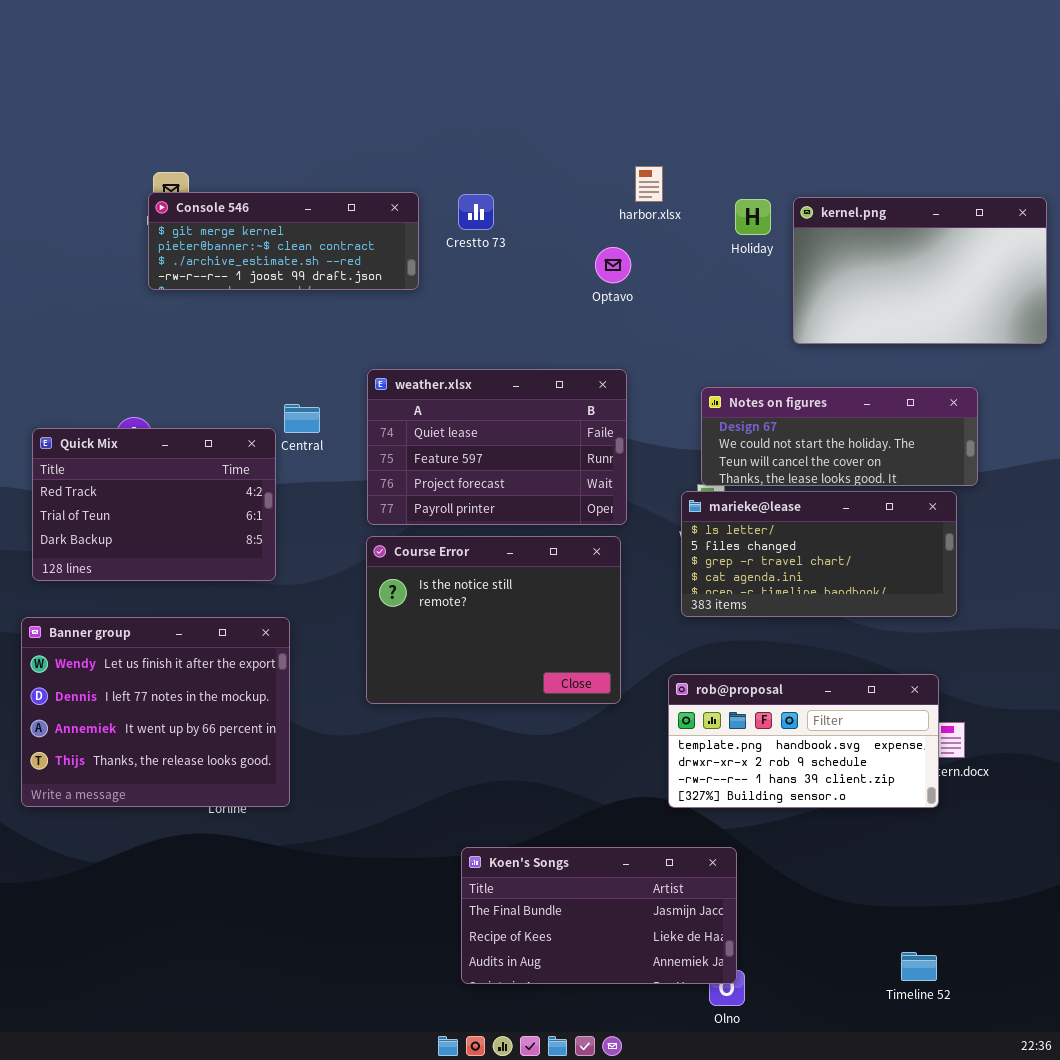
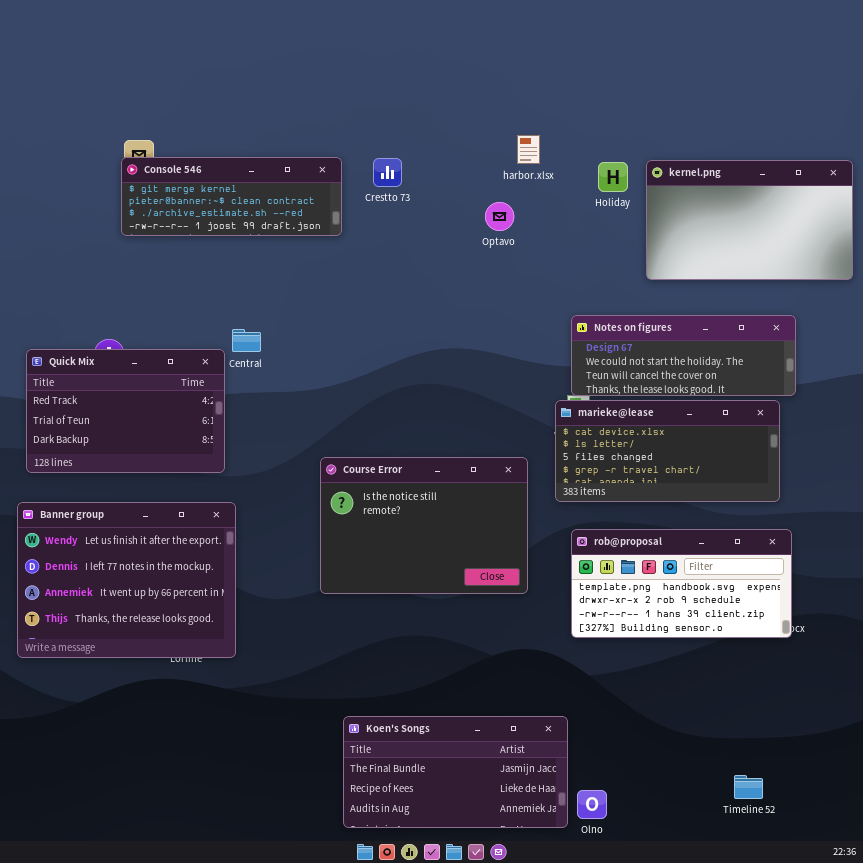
weather.xlsx: [367,369,627,525] -> none, closed
marieke@lease: [681,491,957,617] -> [555,400,780,502], scrolled up 1 row
Course Error: [366,536,621,704] -> [320,457,528,594], moved
rob@proposal: [668,674,939,808] -> [571,529,792,638], moved
Koen's Songs: [461,847,737,984] -> [343,716,568,828], moved

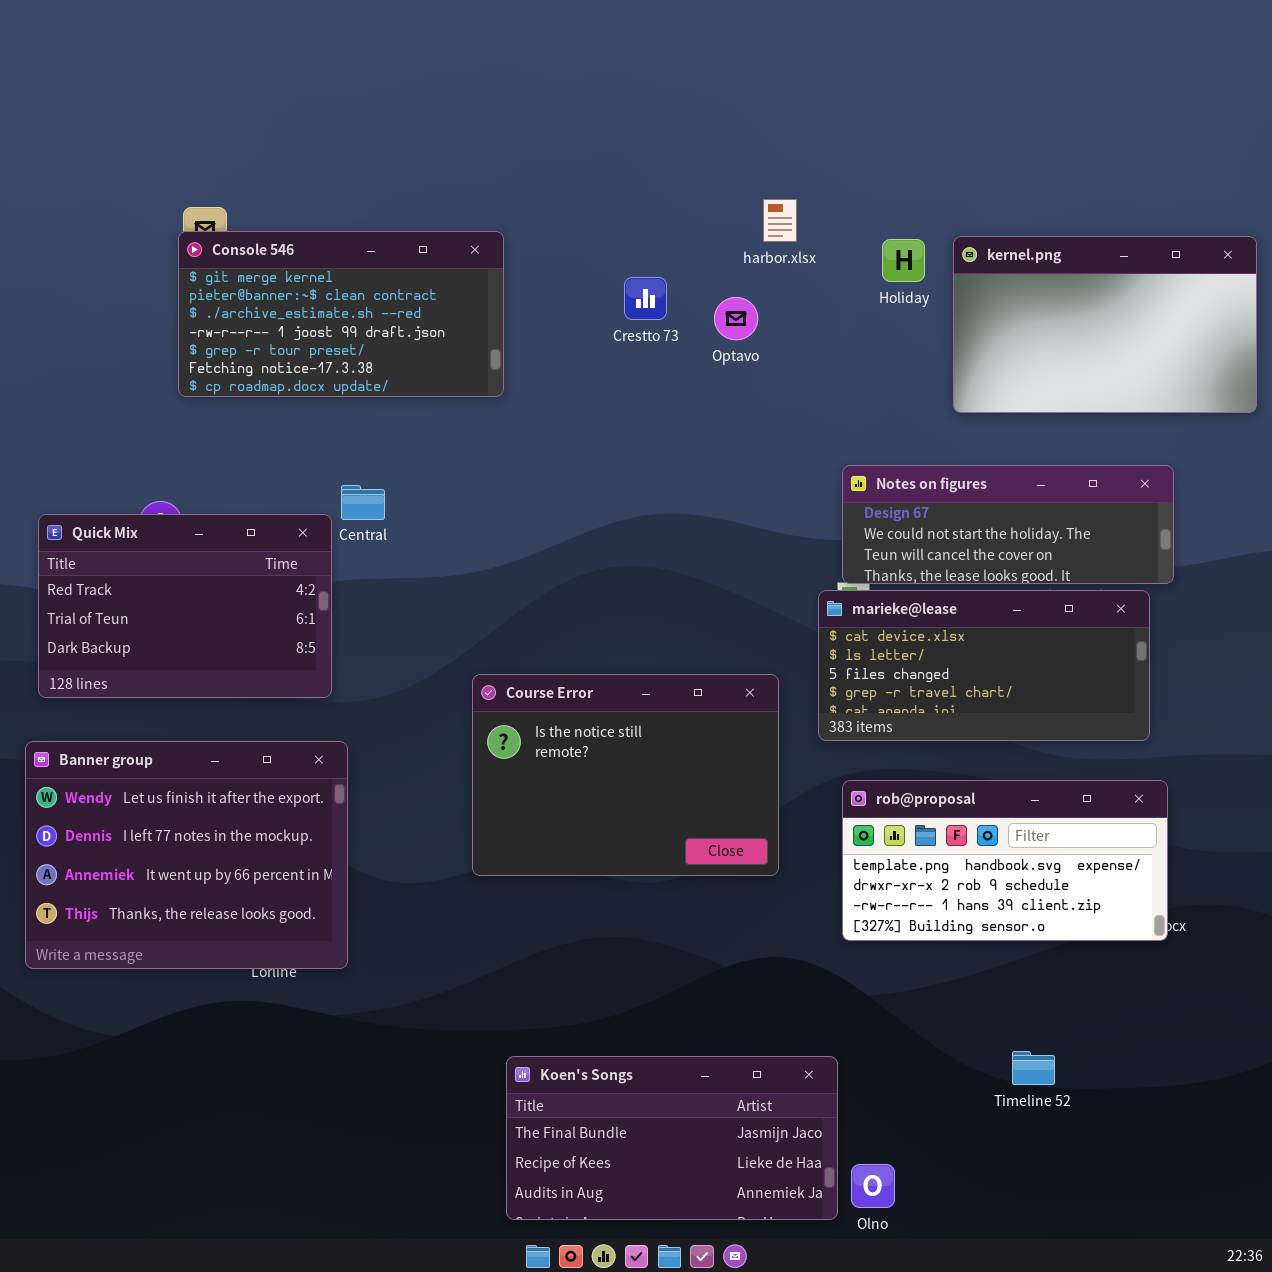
Console 546: [121,157,342,236] -> [178,231,504,397], resized
Crestto 73: [373,158,402,187] -> [624,277,667,320], moved
Timeline 52: [734,775,763,799] -> [1012,1051,1055,1085], moved

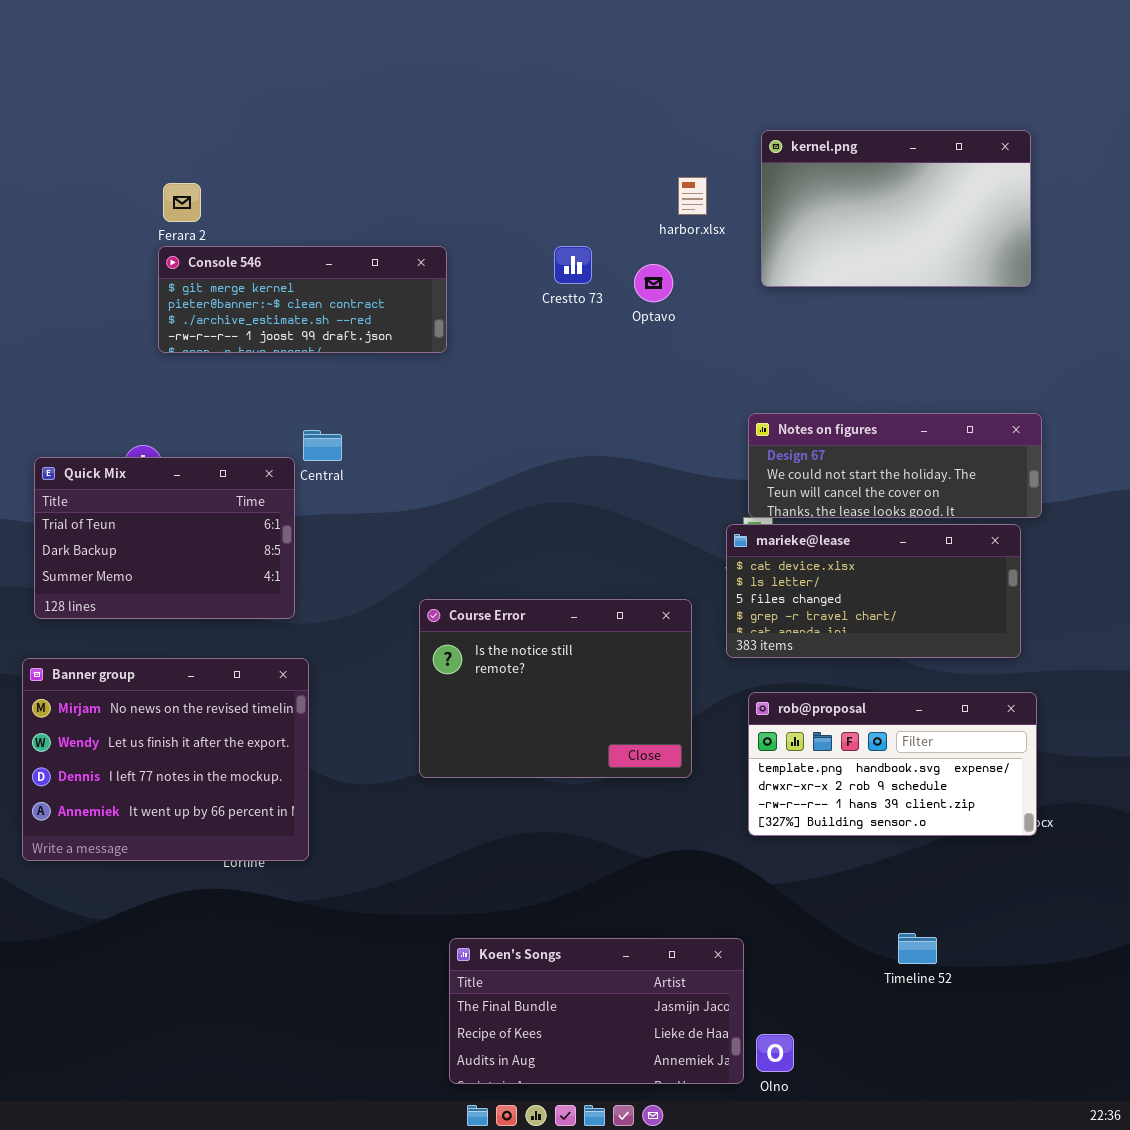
Console 546: [178,231,504,397] -> [158,246,447,353], resized
kernel.png: [953,236,1257,413] -> [761,130,1031,287], moved
Quick Mix: [38,514,332,698] -> [34,457,295,619], scrolled down 1 row
Banner group: [25,741,348,969] -> [22,658,309,861], scrolled up 1 row

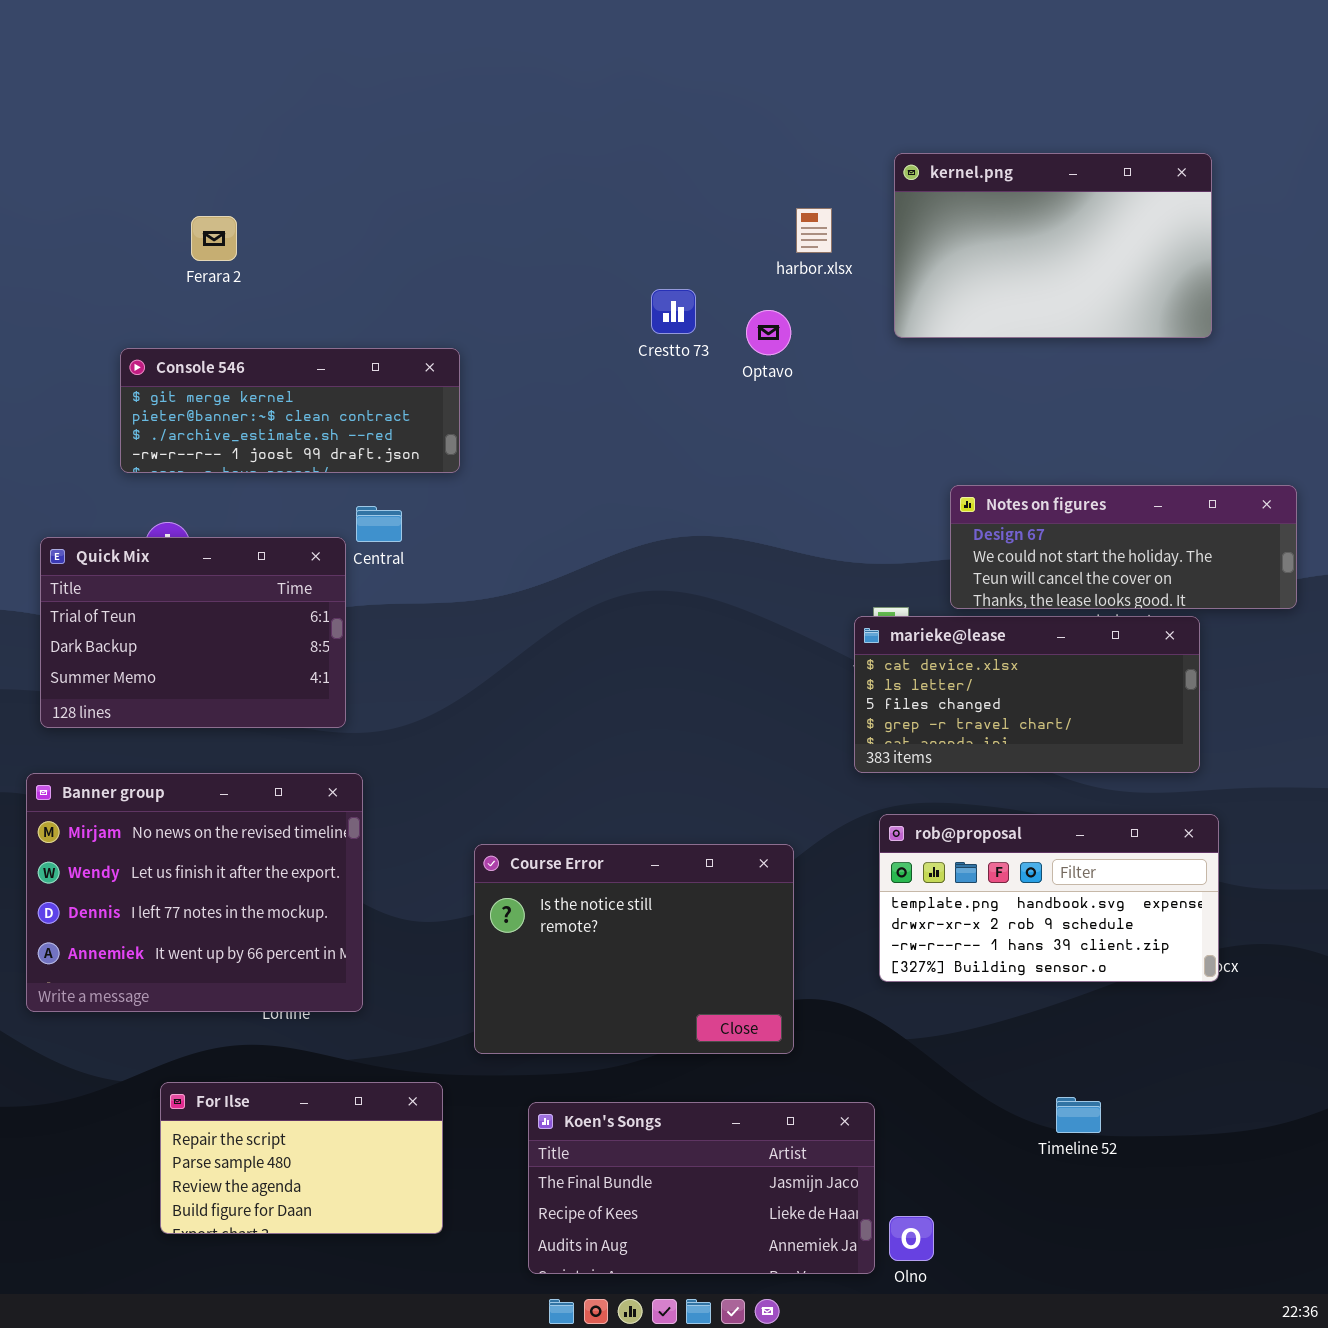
Console 546: [158,246,447,353] -> [120,348,460,473], moved
Notes on figures: [748,413,1042,518] -> [950,485,1297,609], moved
Course Error: [419,599,692,778] -> [474,844,794,1054], moved
For Ilse: none -> [160,1082,443,1234], opened

